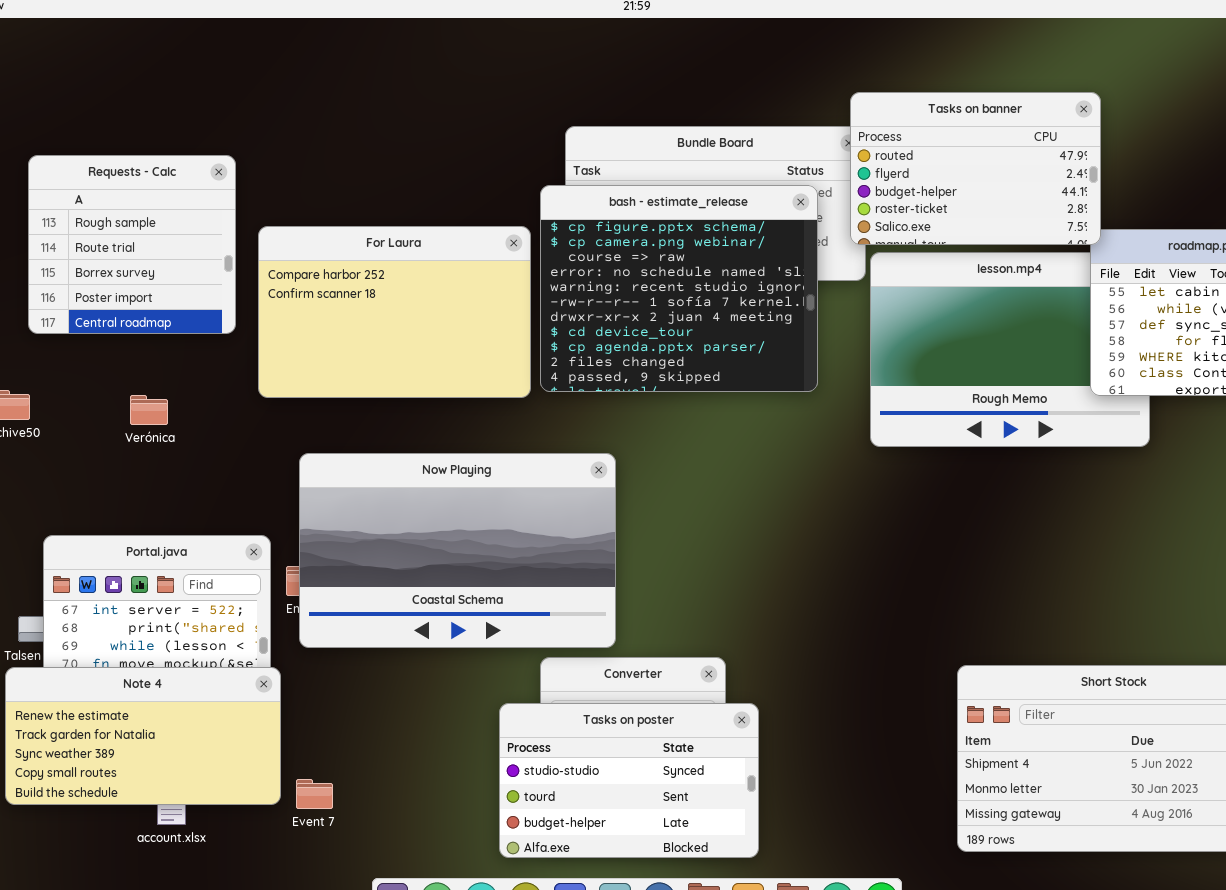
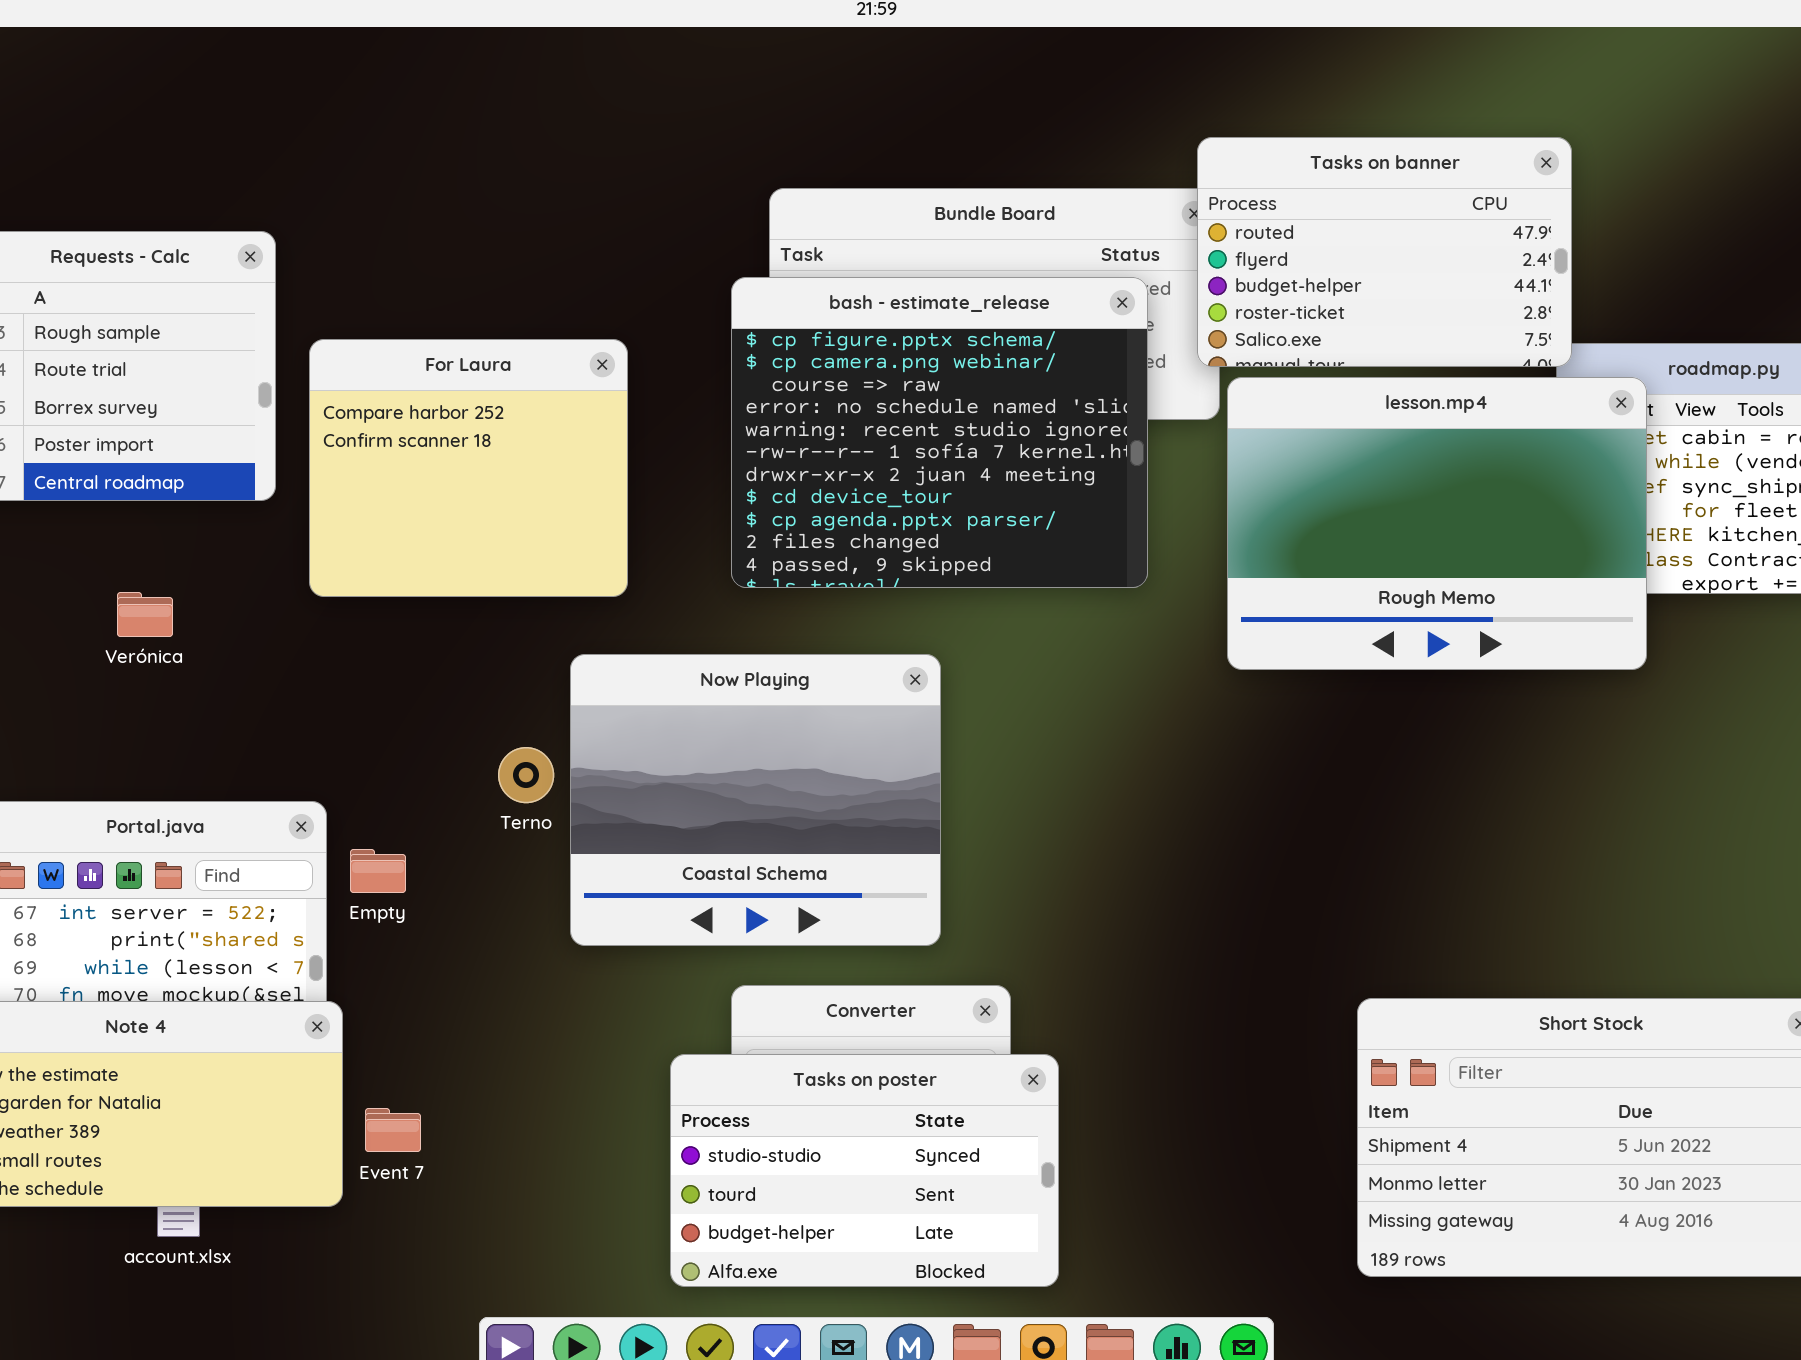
For Laura: [258,226,531,398] -> [309,339,628,597], resized
lesson.mp4: [870,252,1150,447] -> [1227,377,1647,670], raised
Now Playing: [299,453,616,648] -> [570,654,941,946], moved, resized
Event 7: [296,779,333,809] -> [365,1108,421,1152], moved

